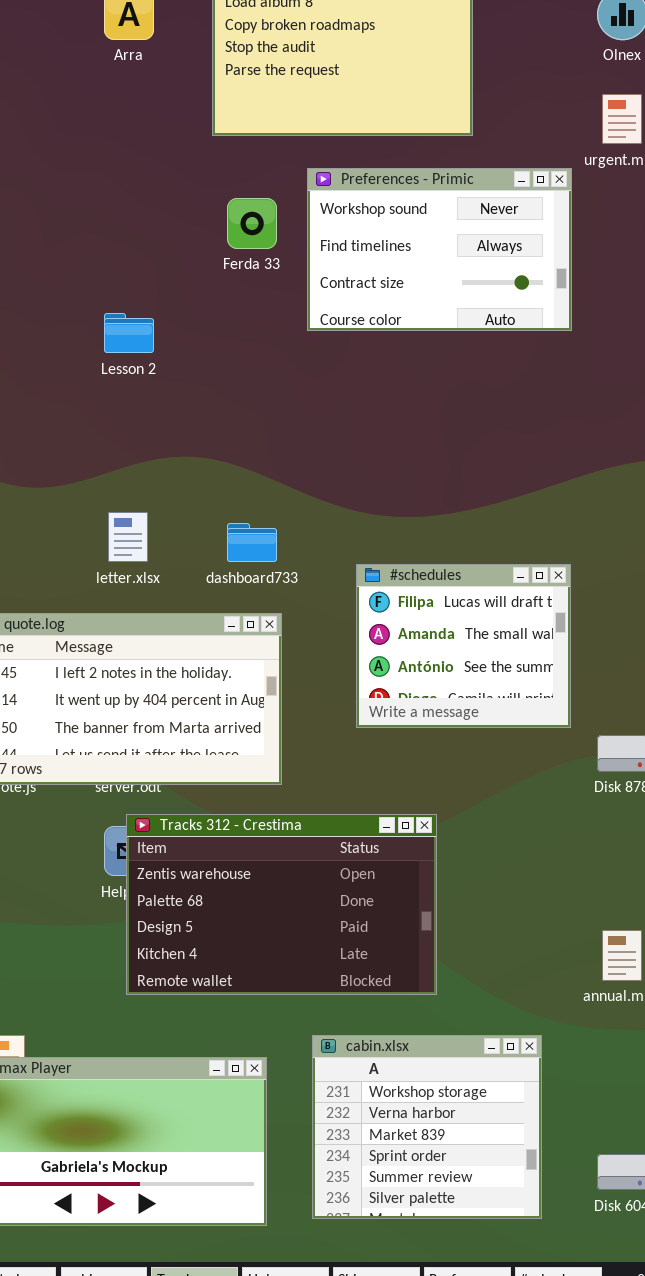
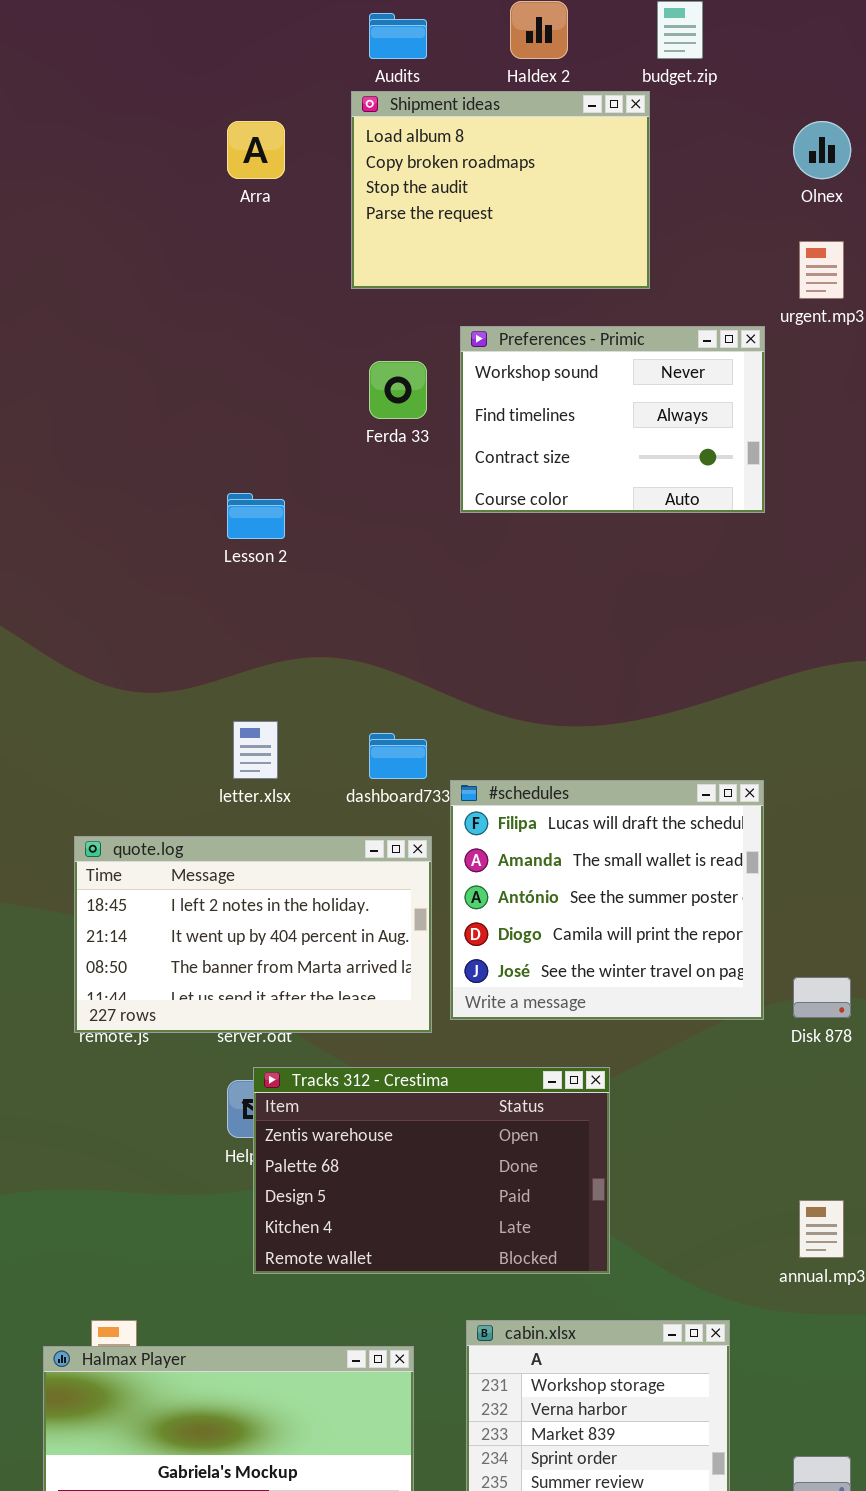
#schedules: [356,564,571,728] -> [450,780,764,1020], resized

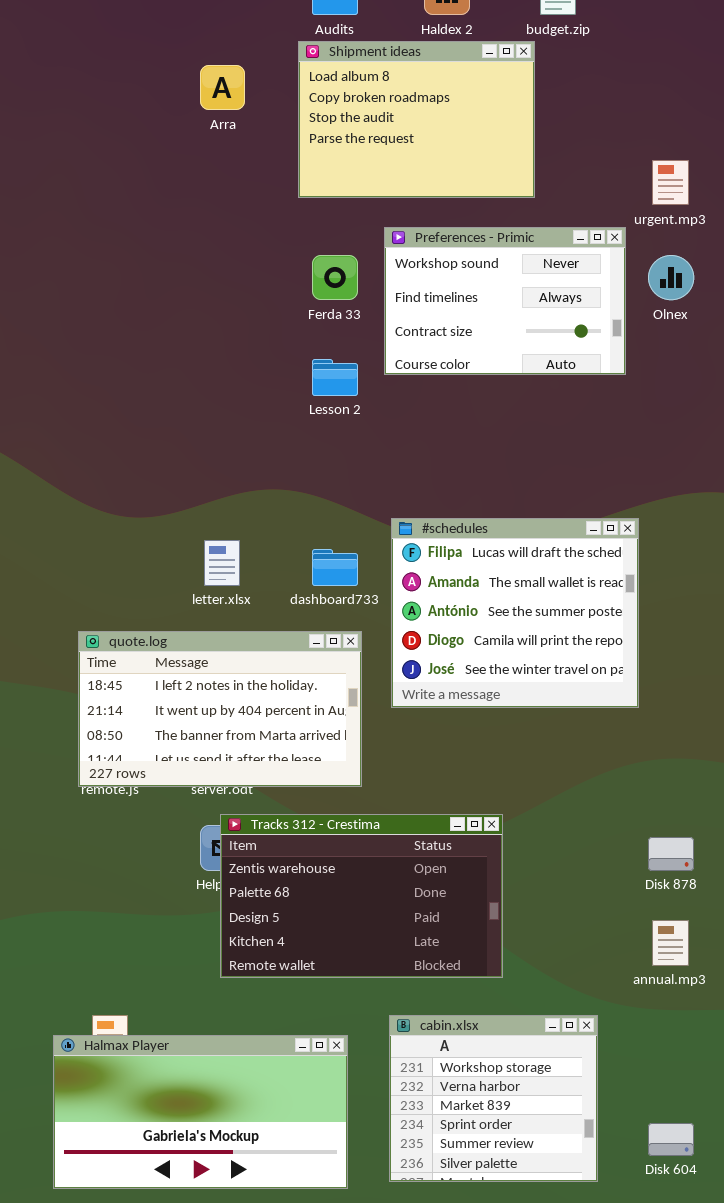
Olnex: [793,121,851,179] -> [648,255,694,300], moved
Lesson 2: [227,493,285,539] -> [312,359,358,396], moved
#schedules: [450,780,764,1020] -> [391,518,639,708], moved
Disk 878: [793,977,851,1018] -> [648,837,694,871], moved

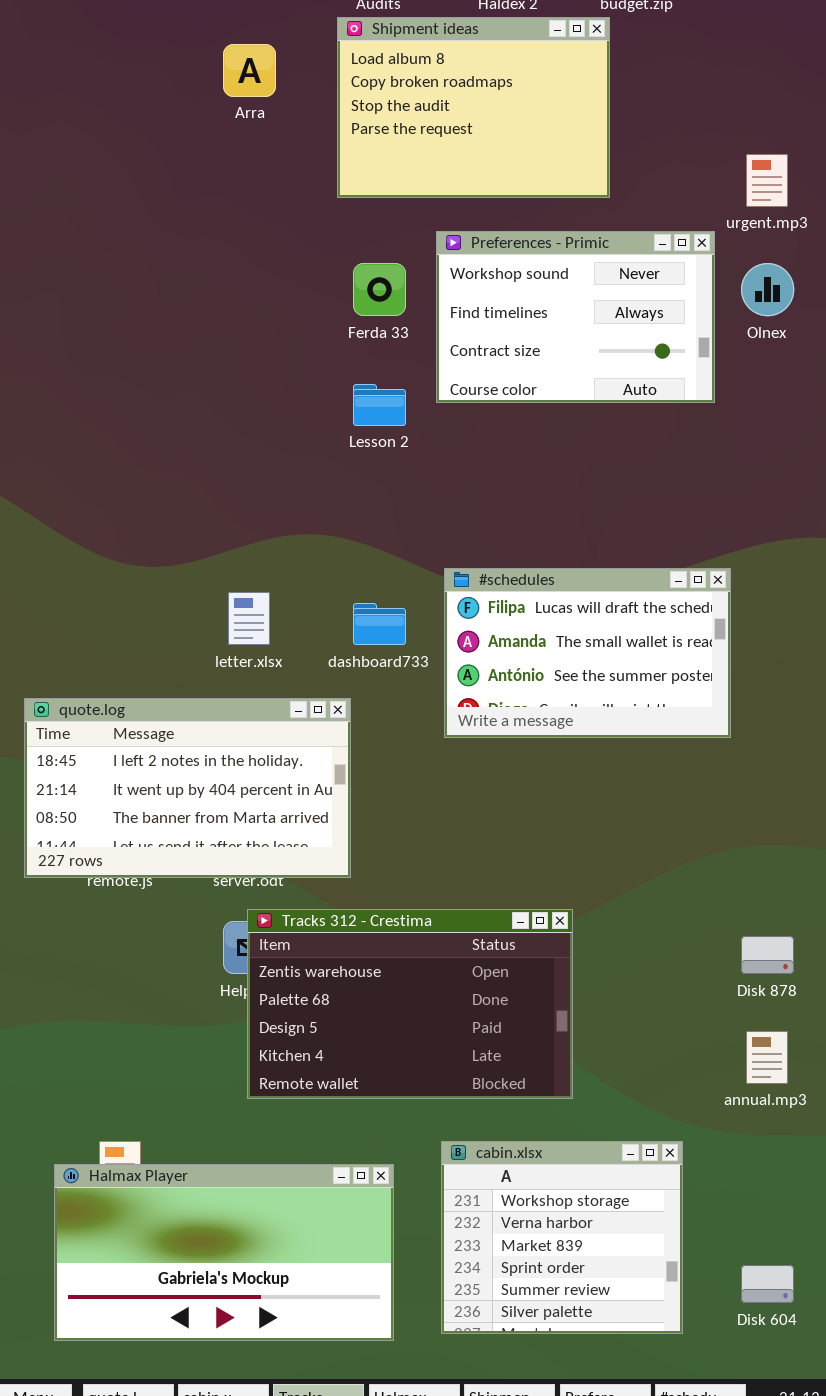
#schedules: [391,518,639,708] -> [444,568,731,738], resized
quote.log: [78,631,362,787] -> [24,698,351,878], moved

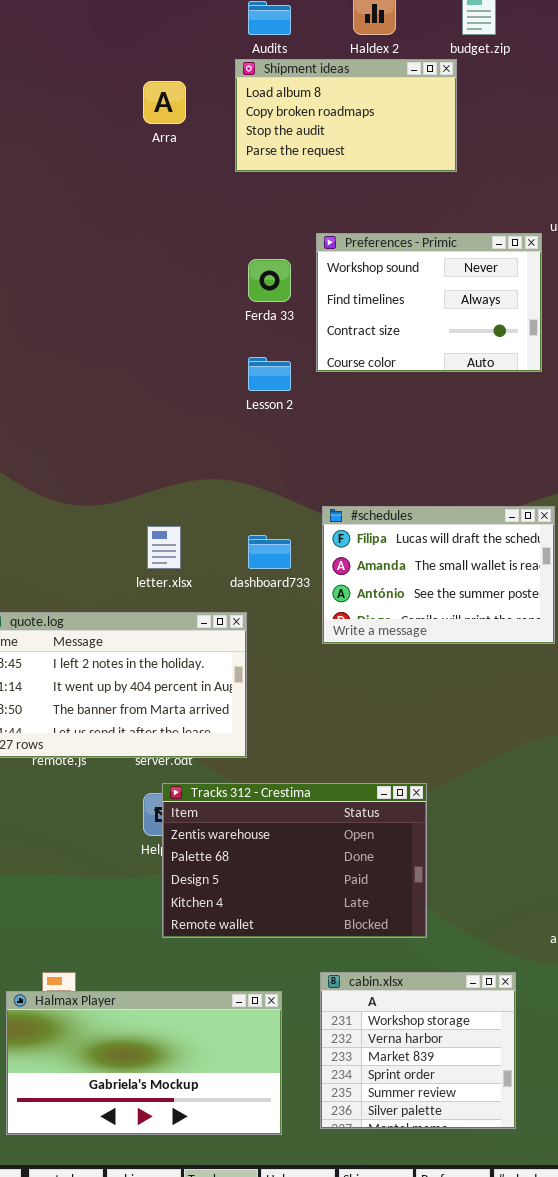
Shipment ideas: [337,17,610,198] -> [235,59,457,172], resized

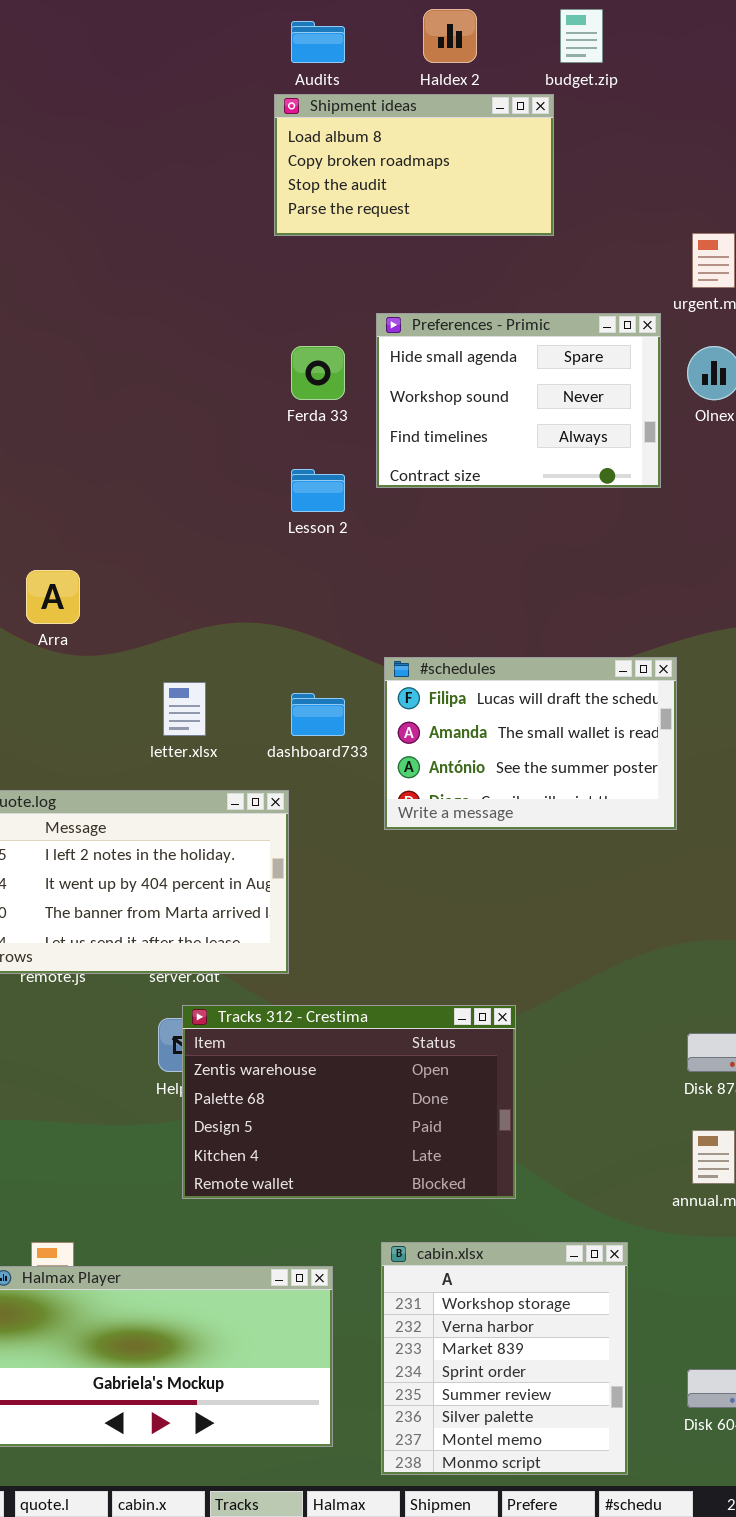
Arra: [143,81,186,124] -> [26,570,80,624], moved
Preferences - Primic: [316,233,542,372] -> [376,313,661,488], scrolled up 1 row
cabin.xlsx: [320,972,516,1129] -> [381,1242,628,1475], resized

